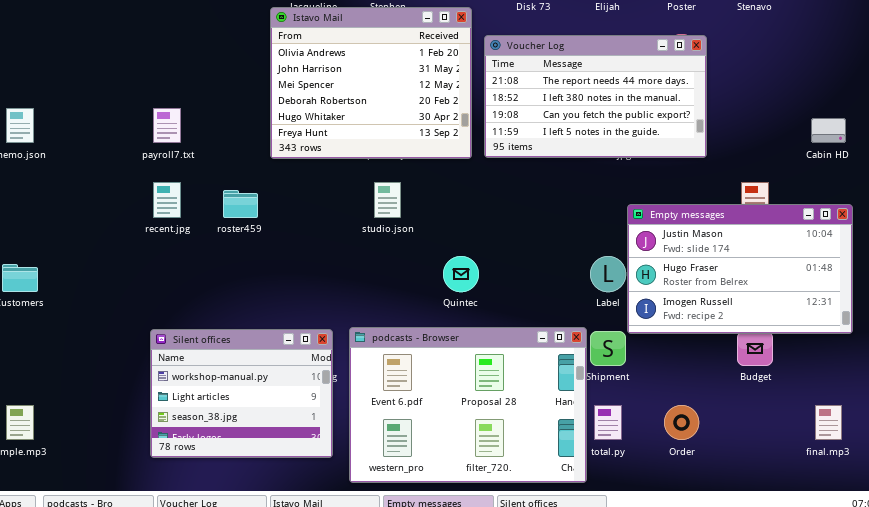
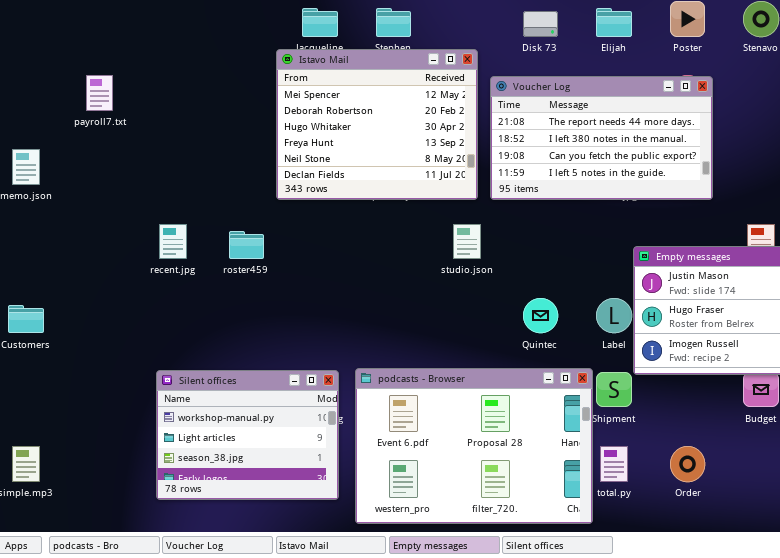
Istavo Mail: [270,7,472,159] -> [276,49,478,200], scrolled down 2 rows
payroll7.txt: [153,108,181,143] -> [86,75,113,111], moved
studio.json: [374,182,401,218] -> [453,224,481,259], moved
Quintec: [443,256,479,292] -> [523,298,558,333], moved

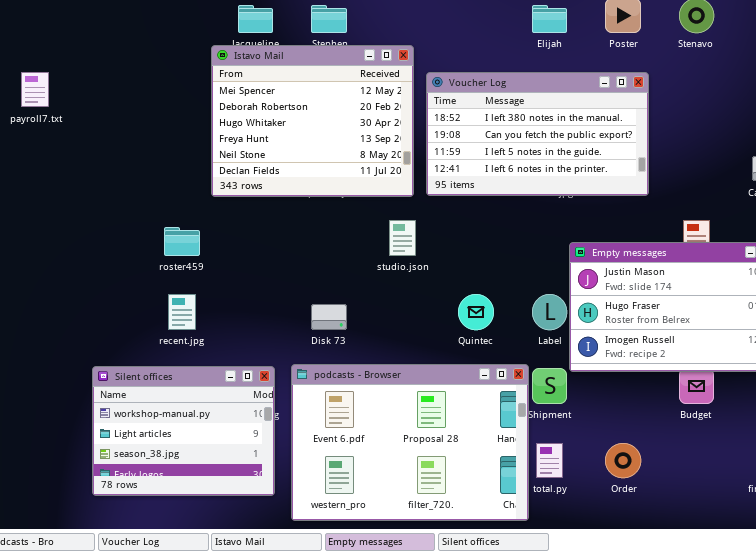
Disk 73: [523,11,558,37] -> [311,304,347,330], moved
Voucher Log: [490,76,713,200] -> [426,72,649,196], scrolled down 1 row
recent.jpg: [159,224,187,259] -> [168,294,196,330], moved

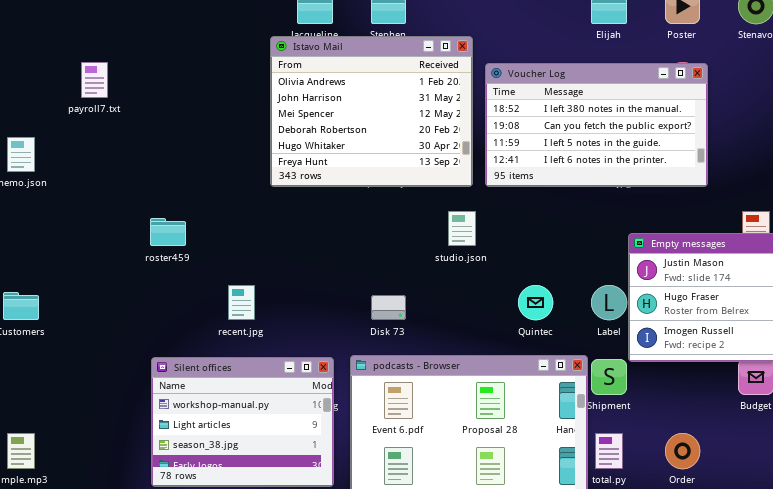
Istavo Mail: [211,45,414,197] -> [270,36,473,187], scrolled up 2 rows
roster459: [164,227,200,256] -> [150,218,186,246], moved

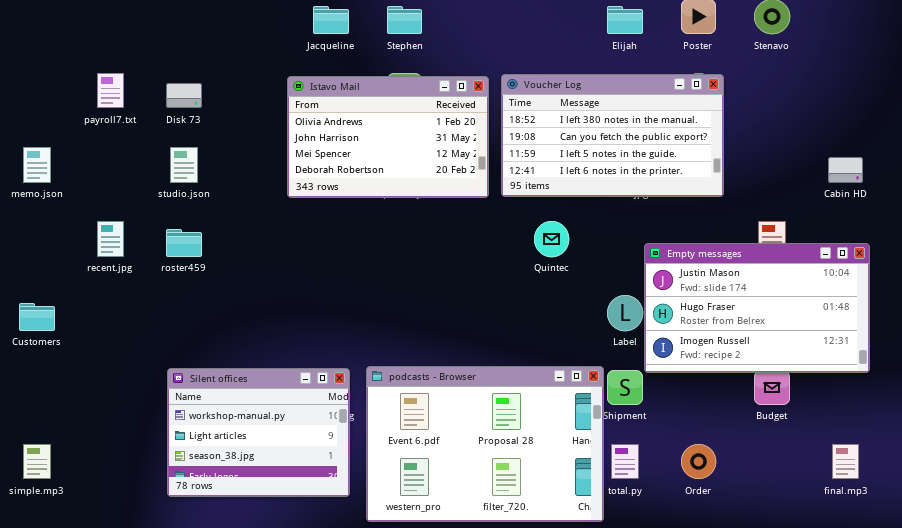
Istavo Mail: [270,36,473,187] -> [287,76,489,198], resized
studio.json: [448,211,476,246] -> [170,147,198,183], moved
recent.jpg: [228,285,255,320] -> [97,221,124,257], moved
Quintec: [518,285,553,320] -> [534,221,569,257], moved
Disk 73: [371,295,406,320] -> [166,83,202,108], moved

